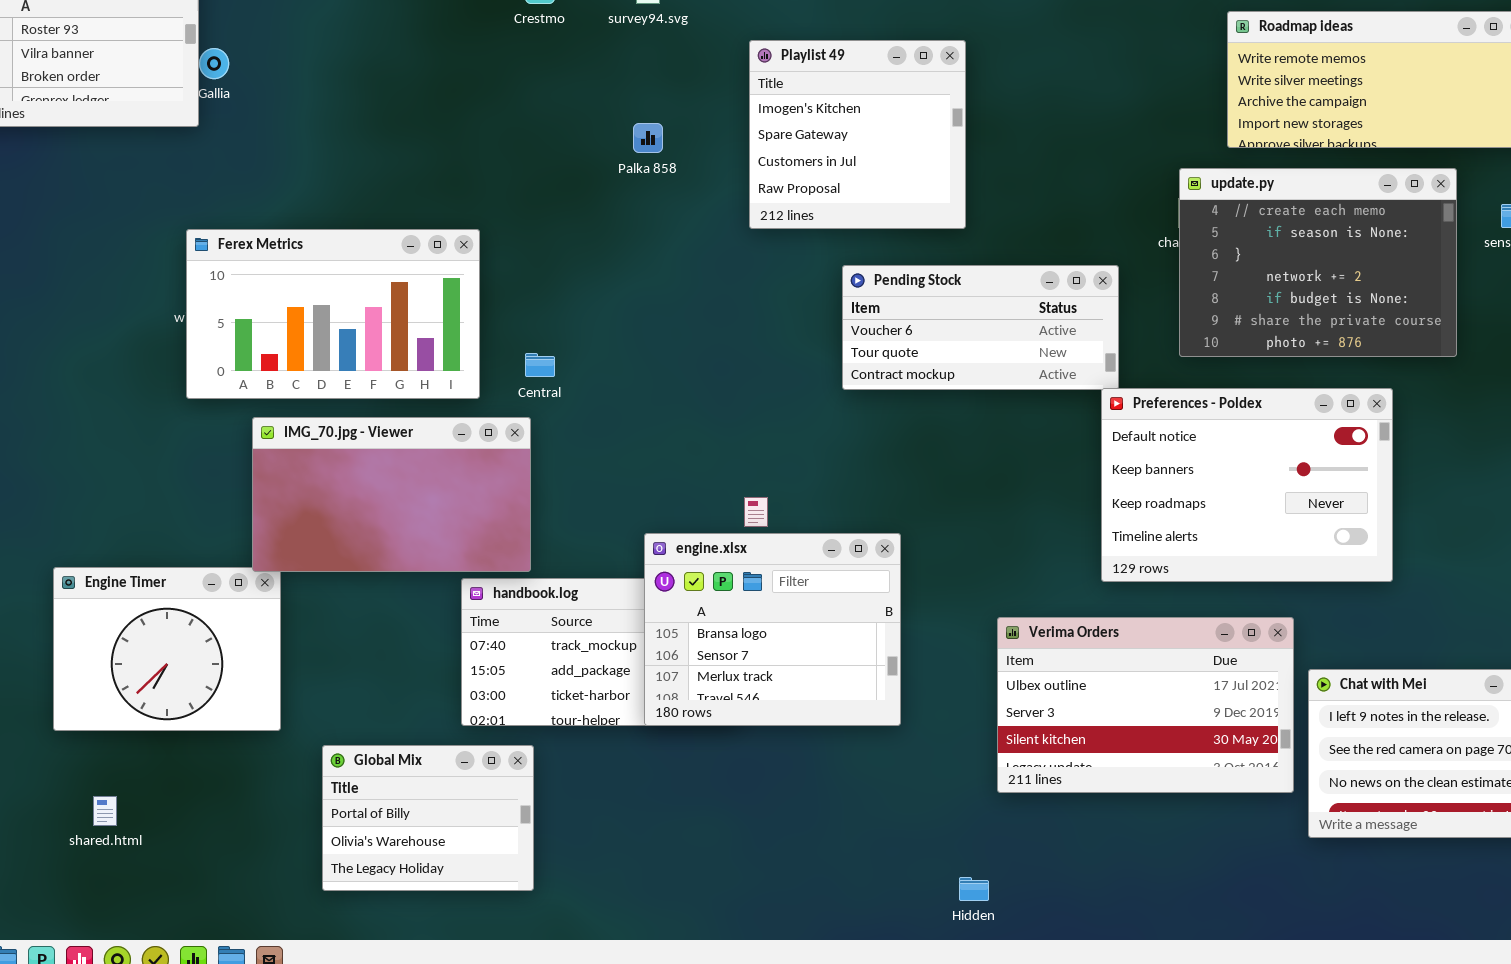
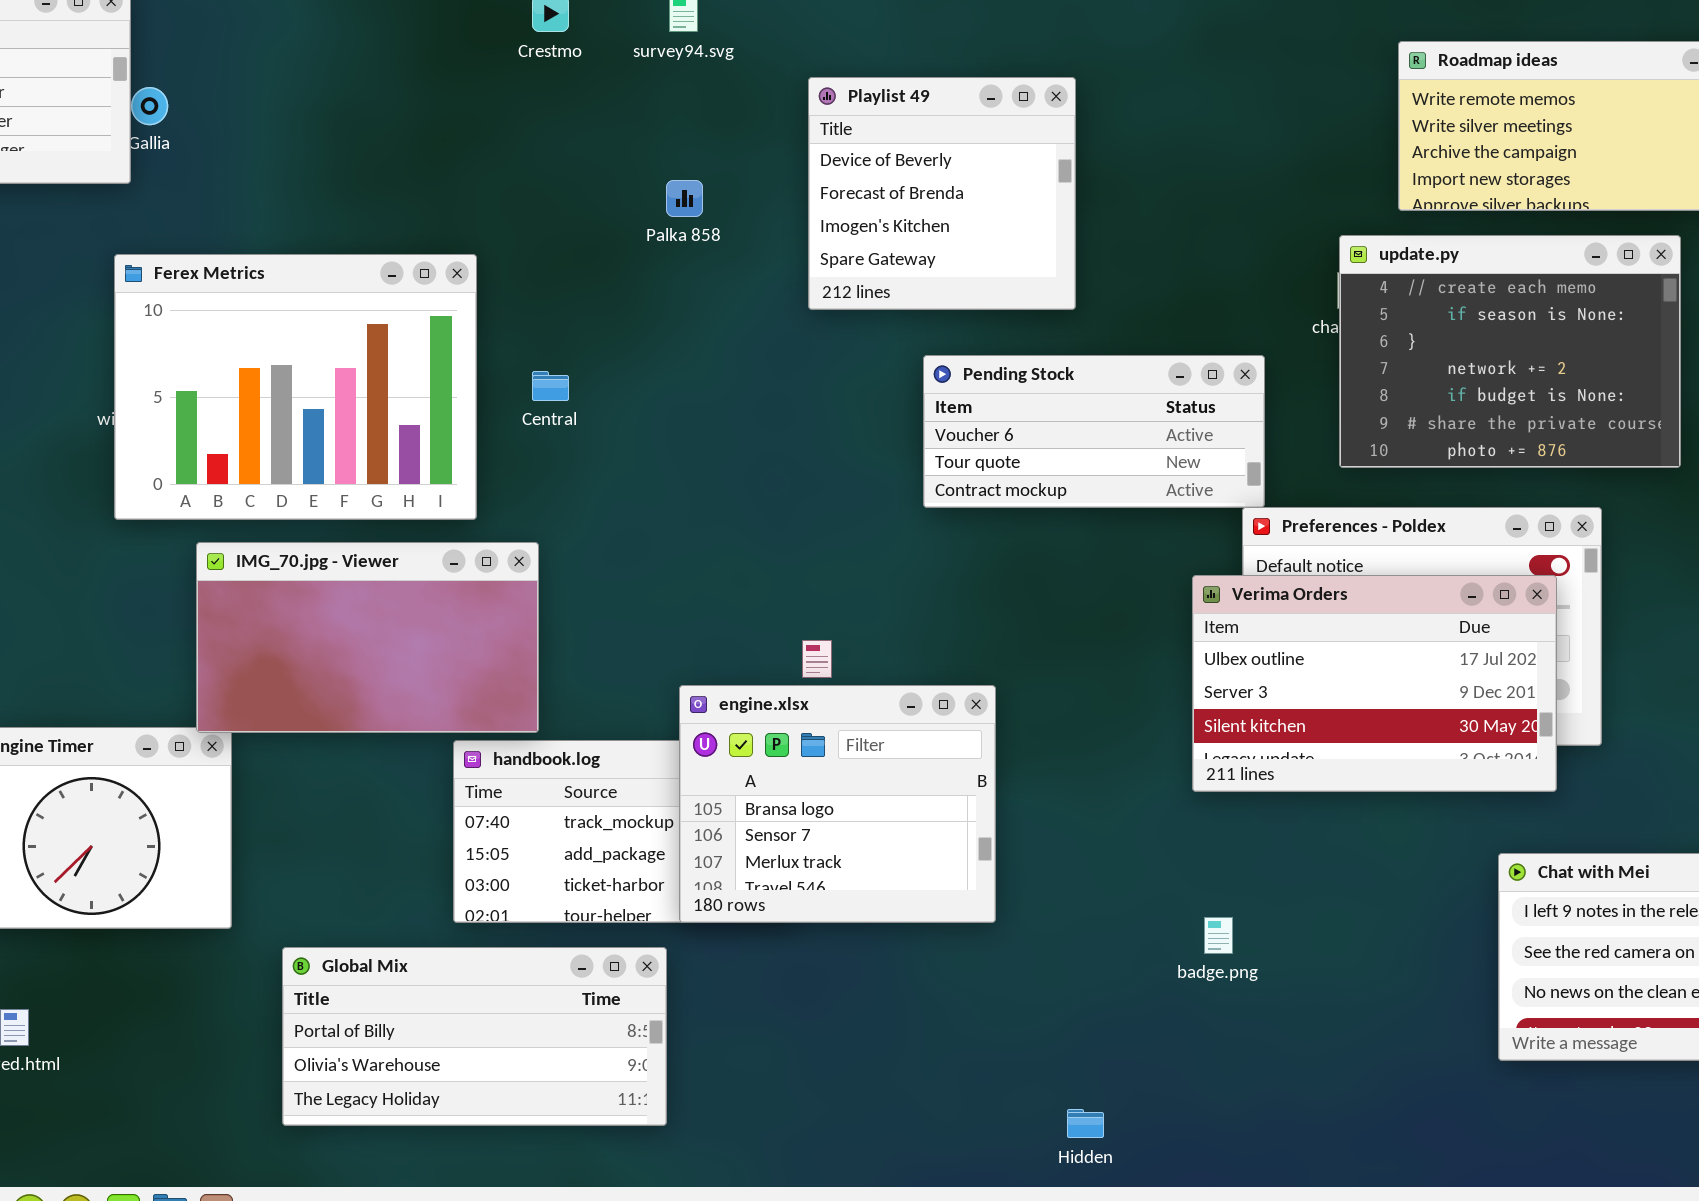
Playlist 49: [749,40,966,229] -> [808,77,1076,310], scrolled up 2 rows
Ferex Metrics: [186,229,480,399] -> [114,254,477,520], resized
Central: [525,353,555,377] -> [532,371,569,401], moved
Verima Orders: [997,617,1294,793] -> [1192,575,1557,792], moved
Global Mix: [322,745,534,891] -> [282,947,667,1126], resized

